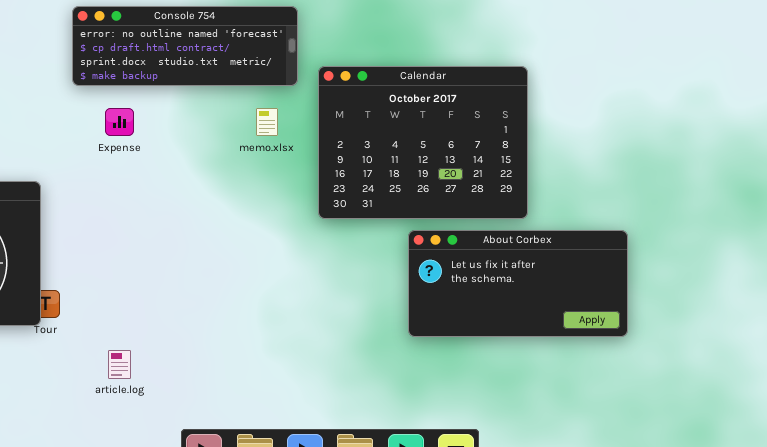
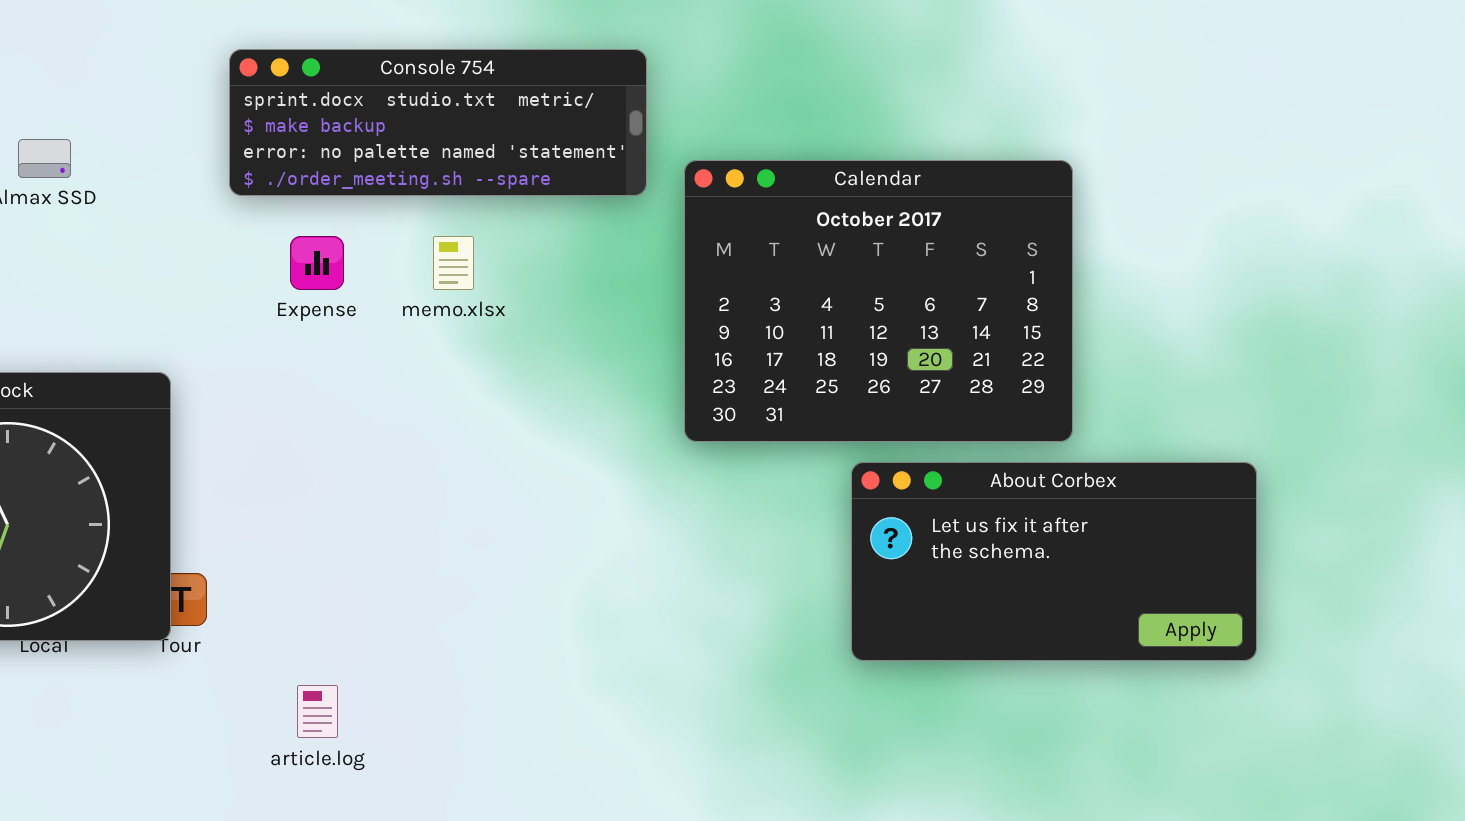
Console 754: [72,6,298,86] -> [229,49,647,196], scrolled down 2 rows
memo.xlsx: [256,108,278,136] -> [433,236,474,290], moved

